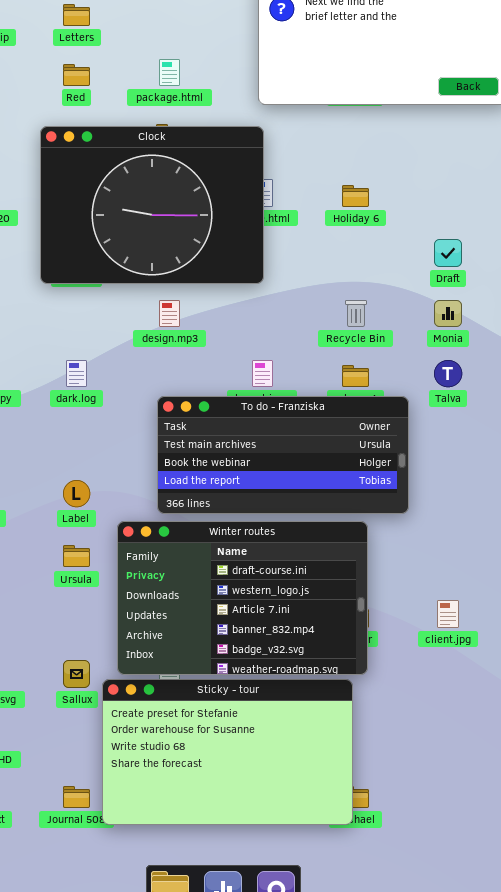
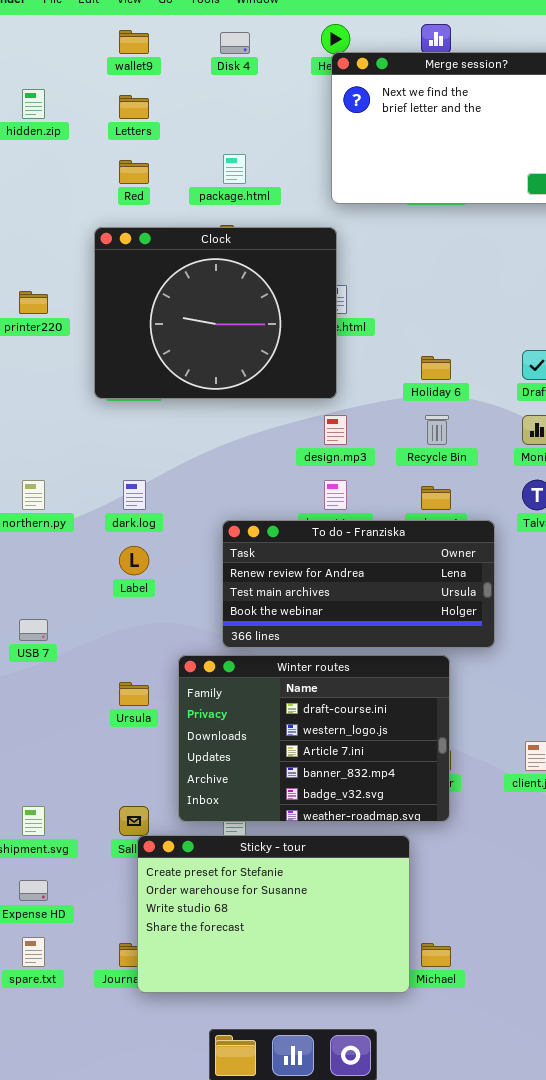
Holiday 6: [342,185,369,207] -> [421,356,451,380], moved
design.mp3: [159,300,180,327] -> [324,415,347,445], moved
To do - Franziska: [157,396,409,514] -> [222,520,495,648], scrolled up 1 row
Label: [63,480,90,507] -> [119,546,149,575], moved
Sticky - tour: [102,679,353,825] -> [137,835,410,993], moved

